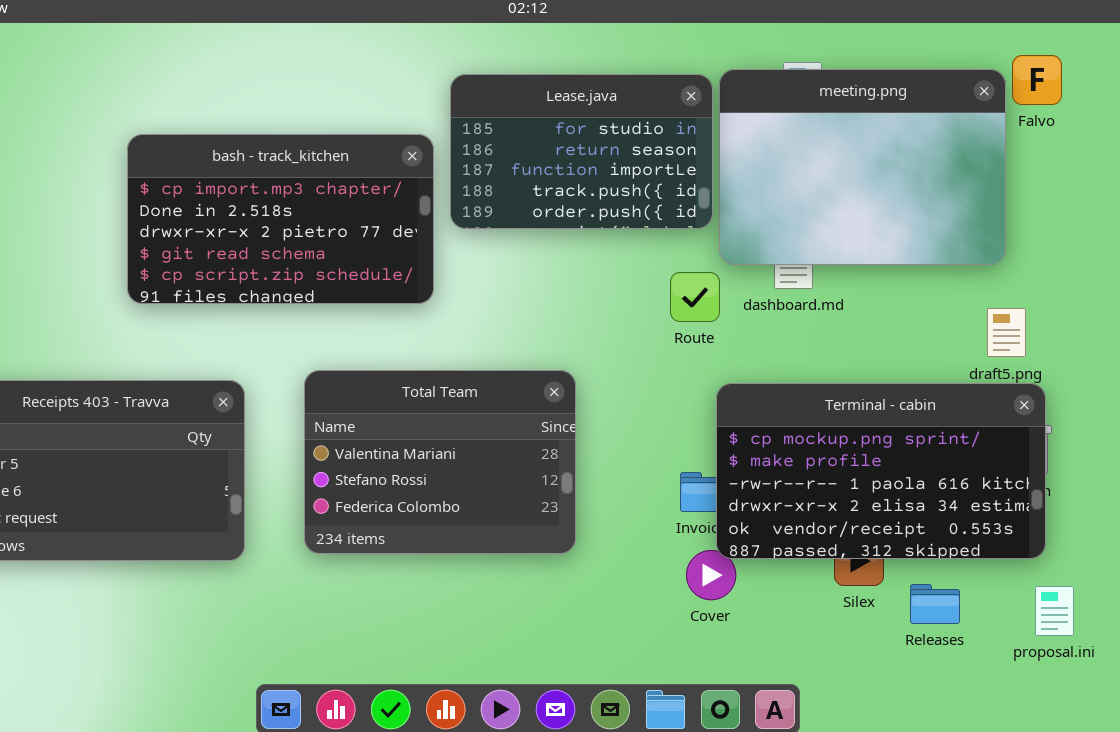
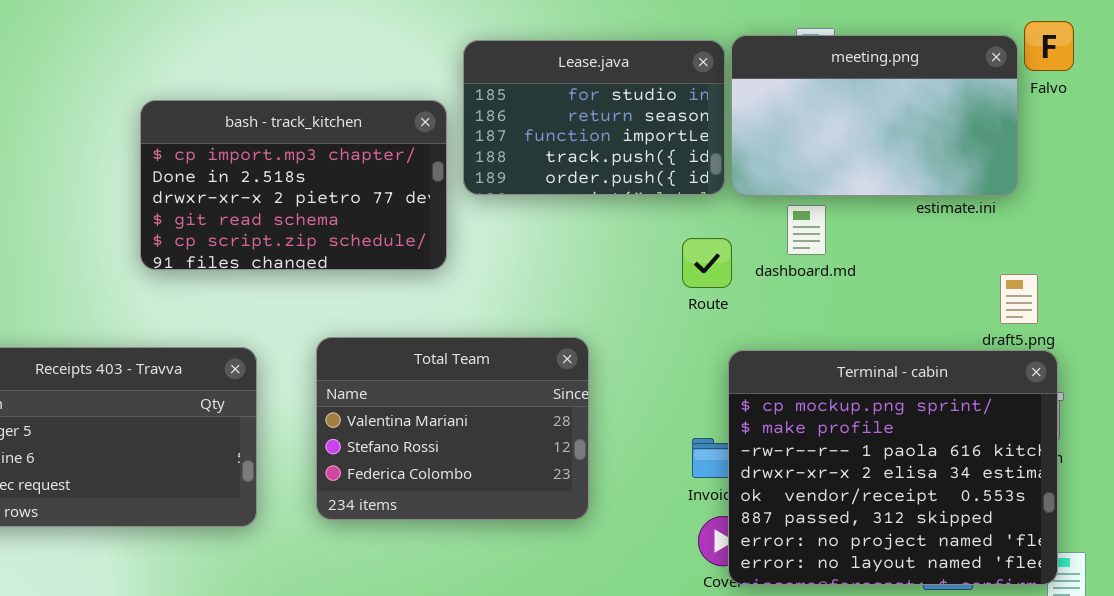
meeting.png: [719,69,1006,265] -> [731,35,1018,196], resized
Terminal - cabin: [716,383,1046,559] -> [728,350,1058,585], resized

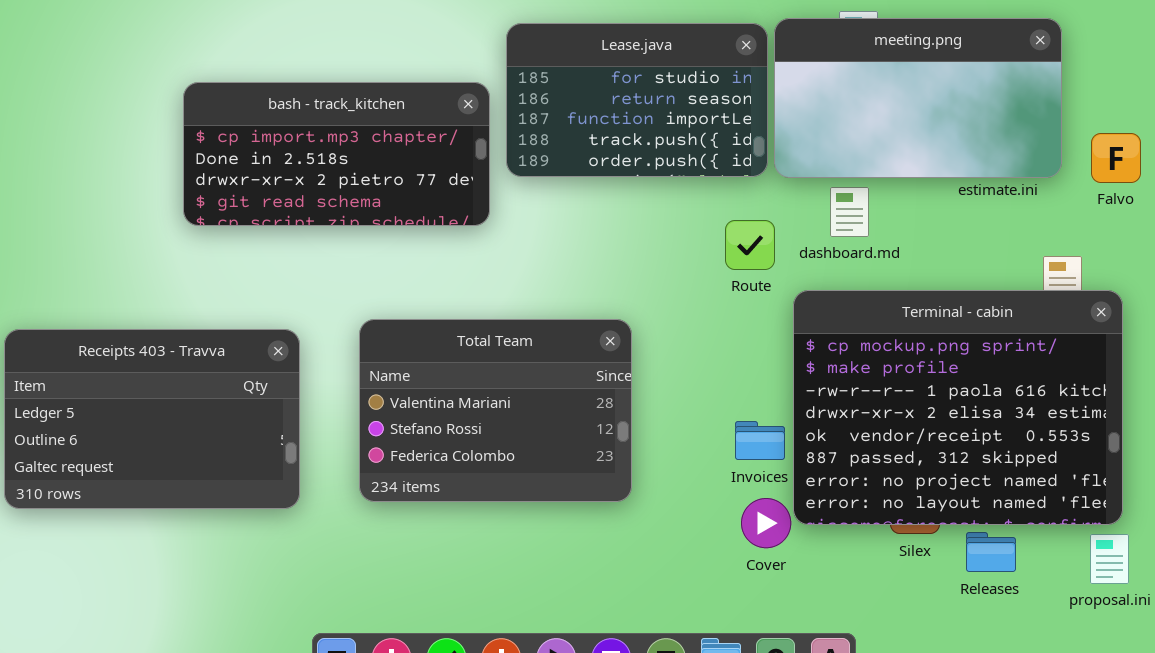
Falvo: [1024,21,1074,71] -> [1091,133,1141,183], moved
bash - track_kitchen: [140,100,447,270] -> [183,82,490,226], resized
Terminal - cabin: [728,350,1058,585] -> [793,290,1123,525], moved

